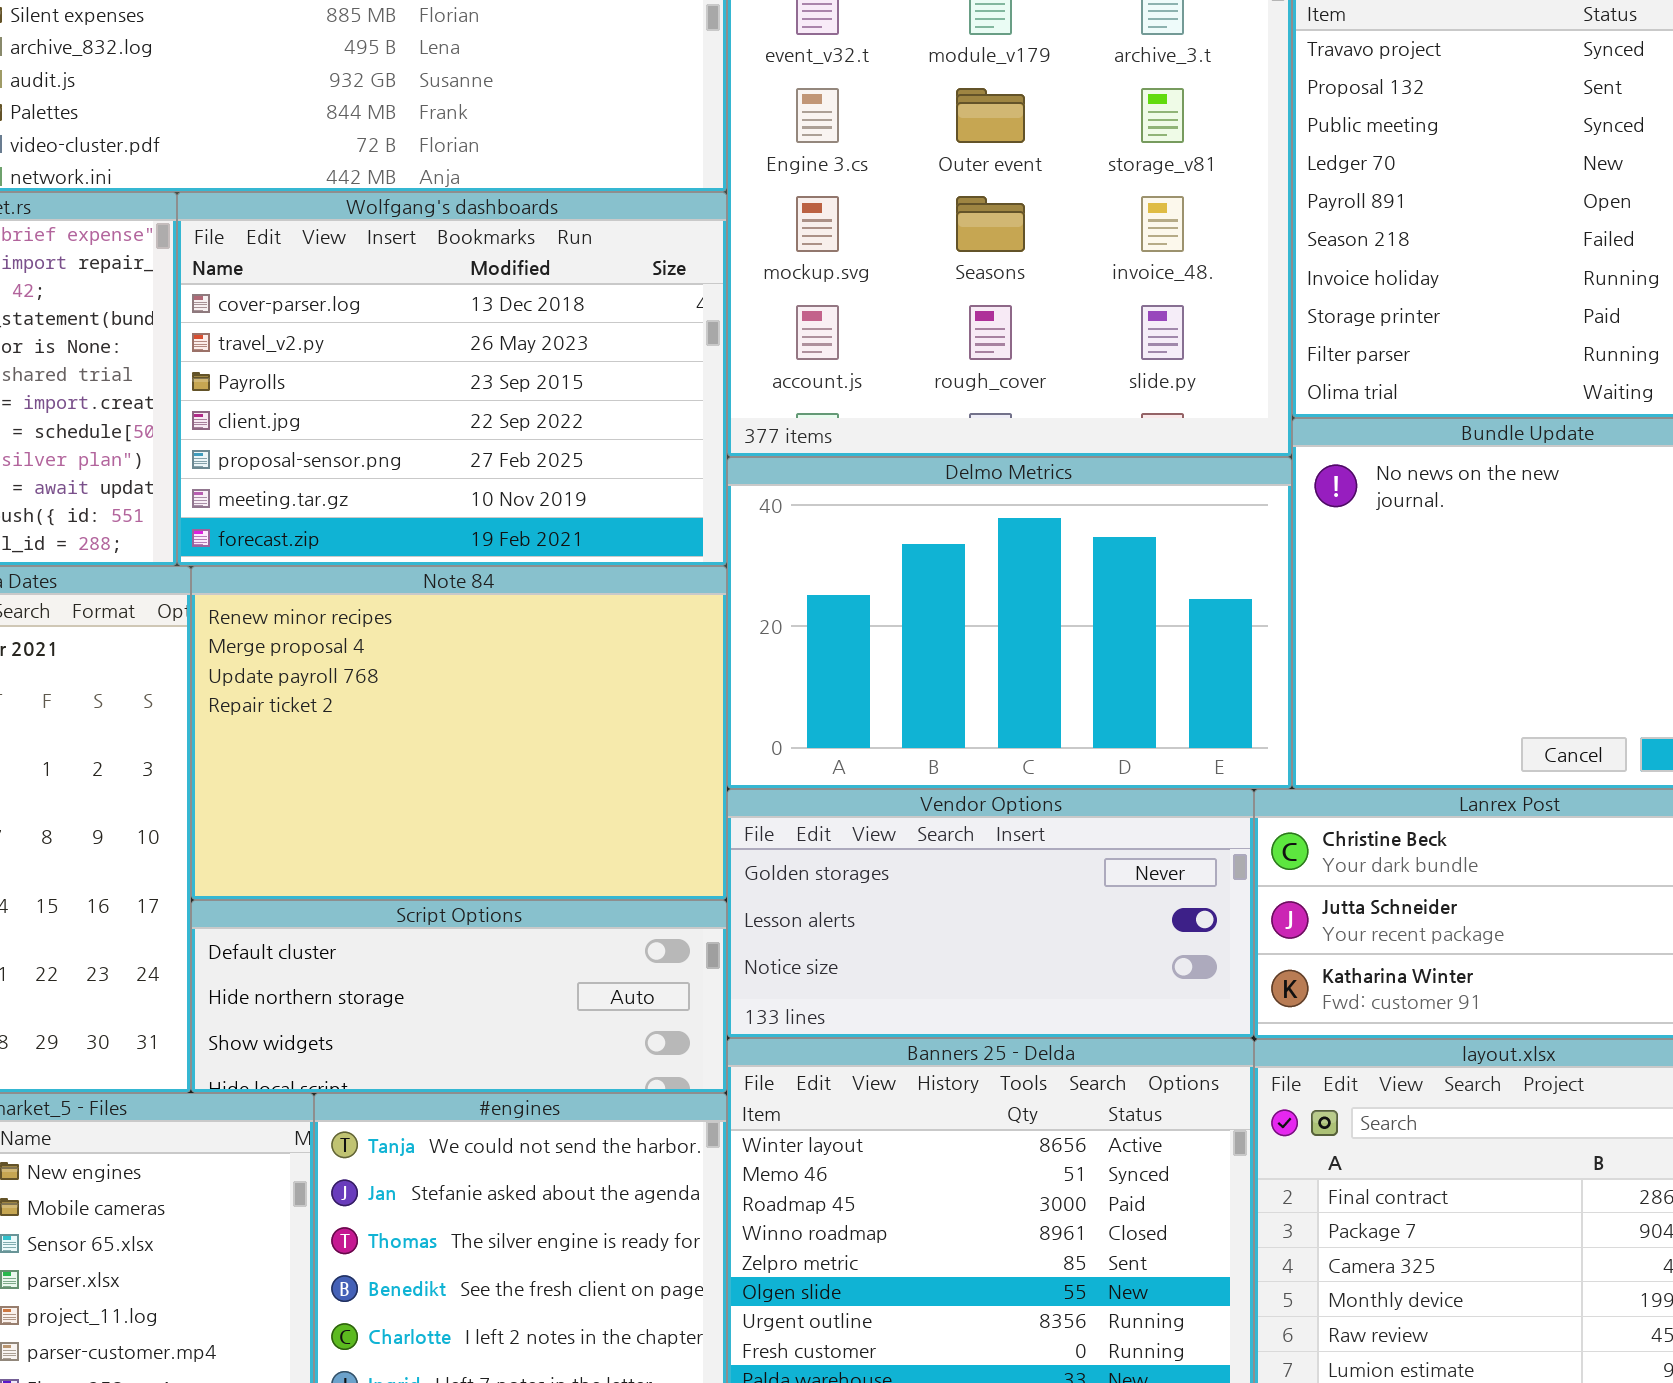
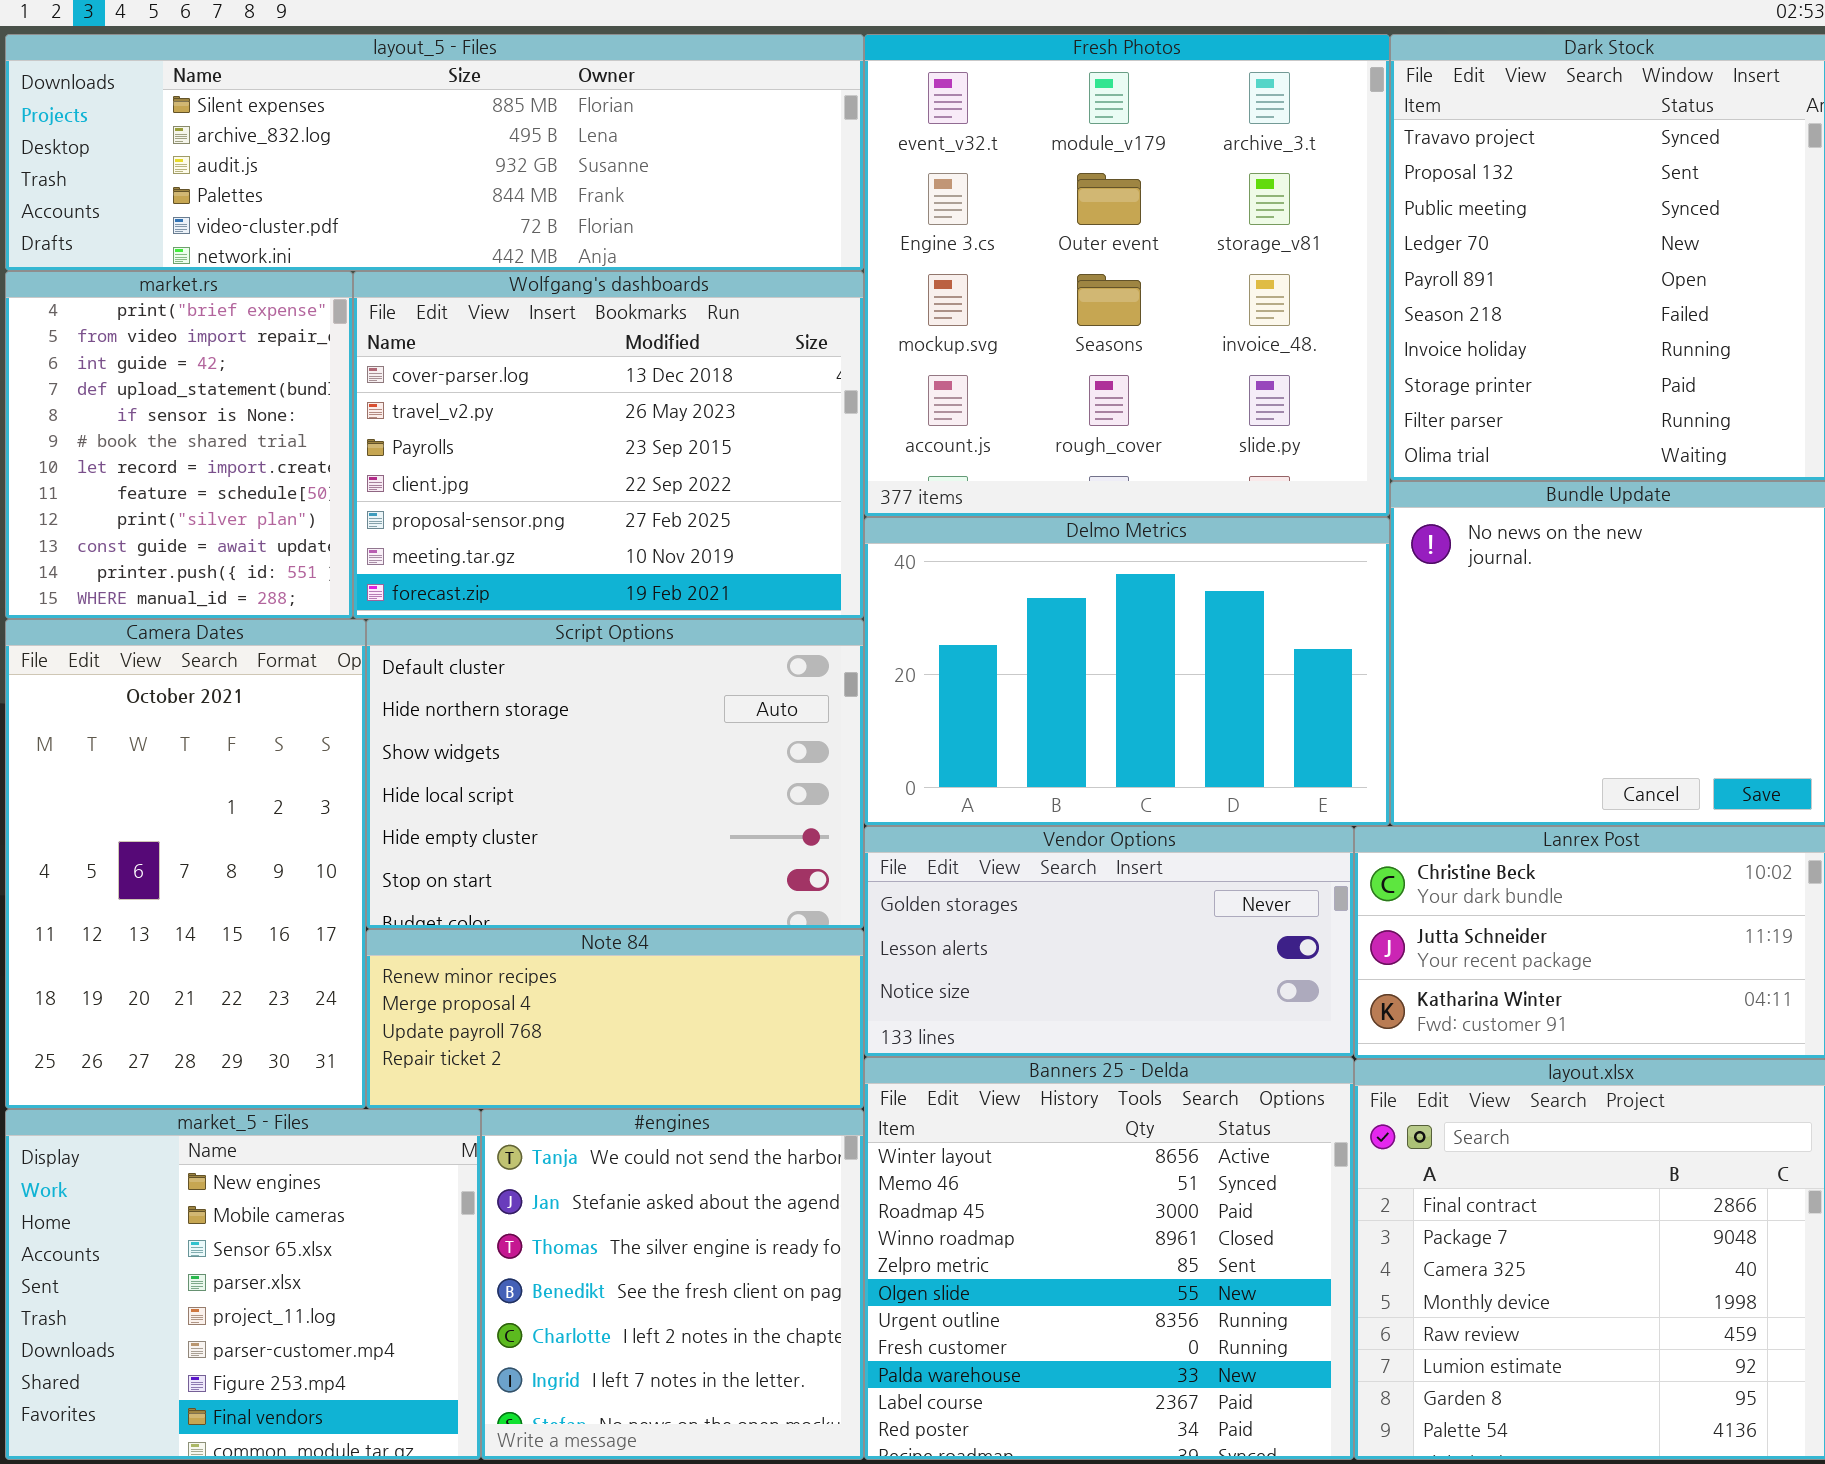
Note 84: [191,566,727,900] -> [366,929,864,1109], moved, resized
Script Options: [191,900,727,1093] -> [366,619,864,929], moved, resized

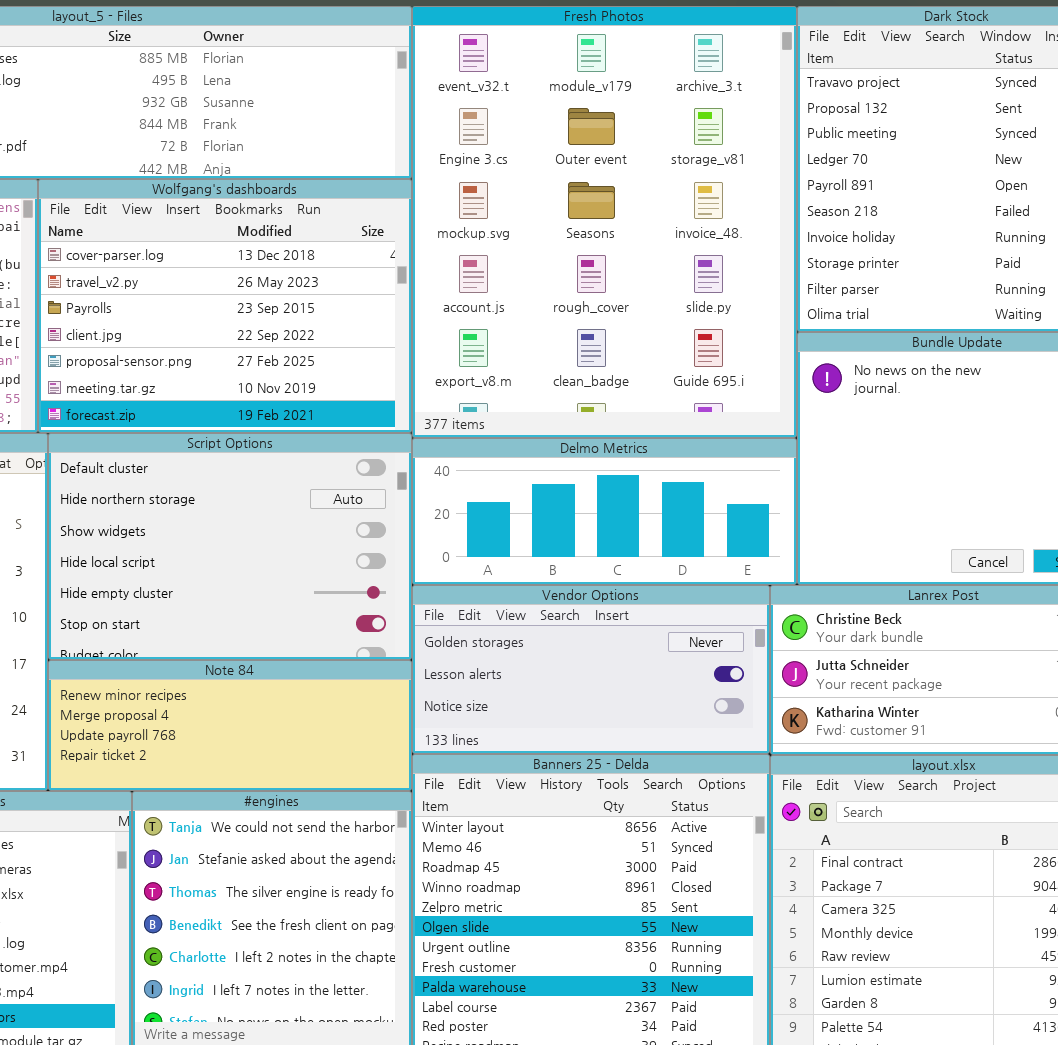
Fresh Photos: [864,34,1390,517] -> [412,6,797,438], resized
Delmo Metrics: [864,517,1390,826] -> [412,438,797,585], resized

